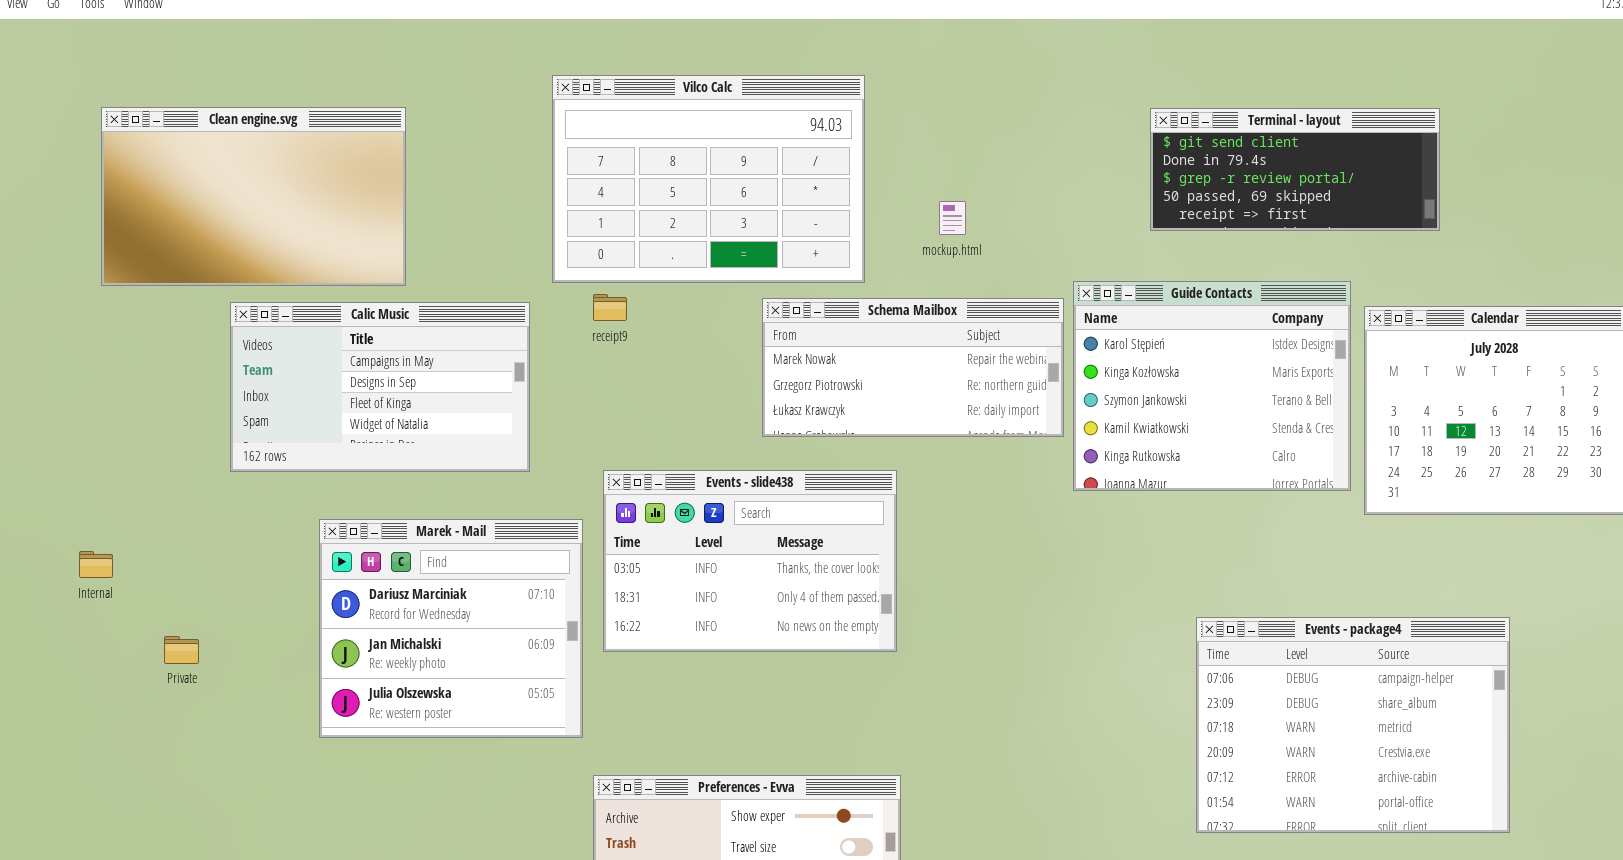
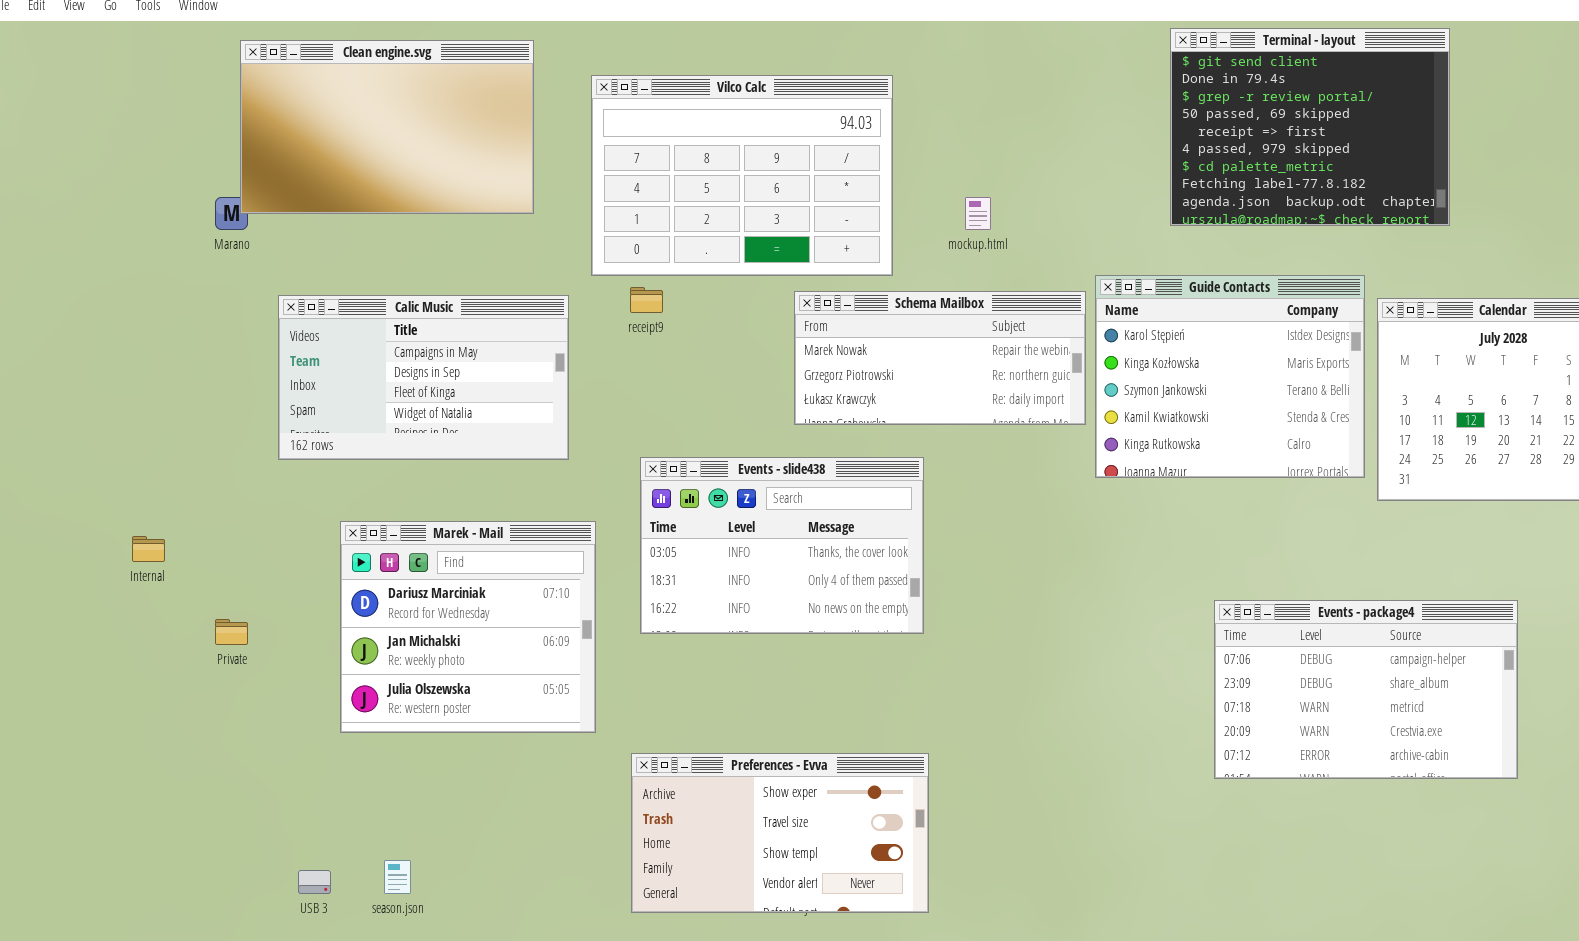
Clean engine.svg: [101,107,406,286] -> [240,40,534,214], moved
Terminal - layout: [1150,108,1440,231] -> [1170,28,1450,226], resized
Marek - Mail: [319,519,583,738] -> [340,521,596,733], moved
Events - package4: [1196,617,1510,833] -> [1214,600,1518,779], resized

